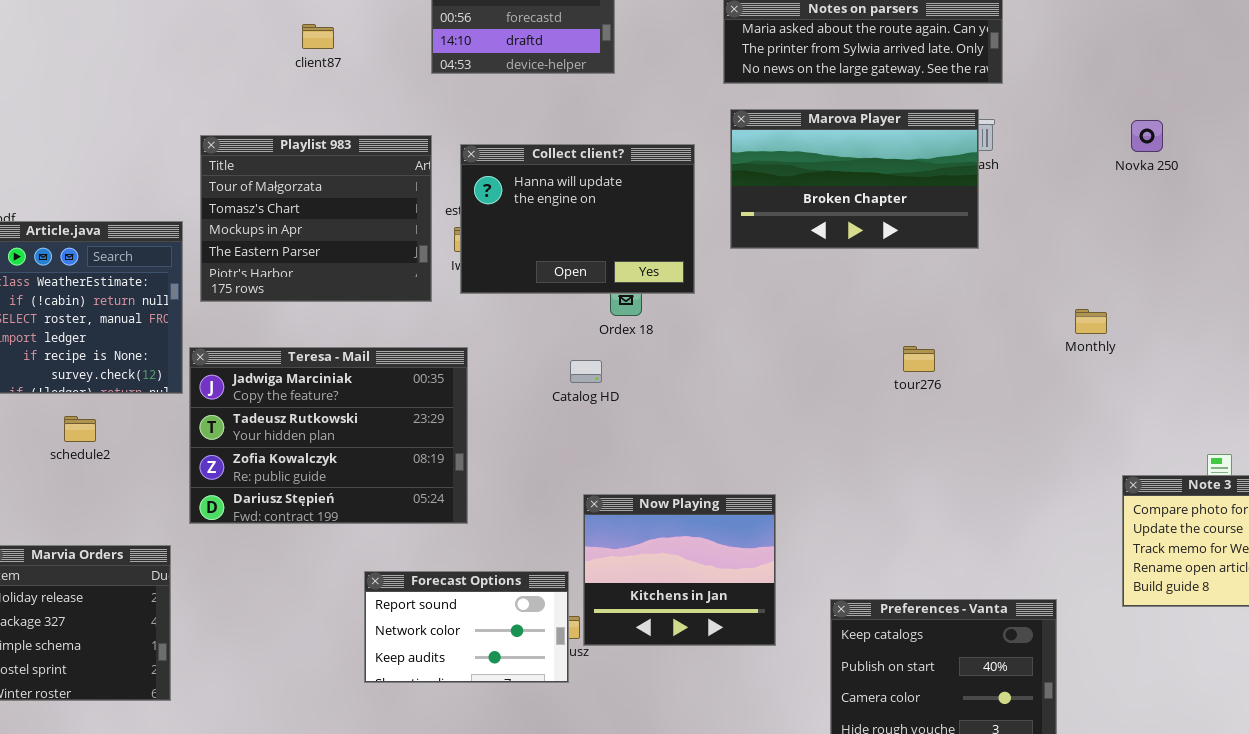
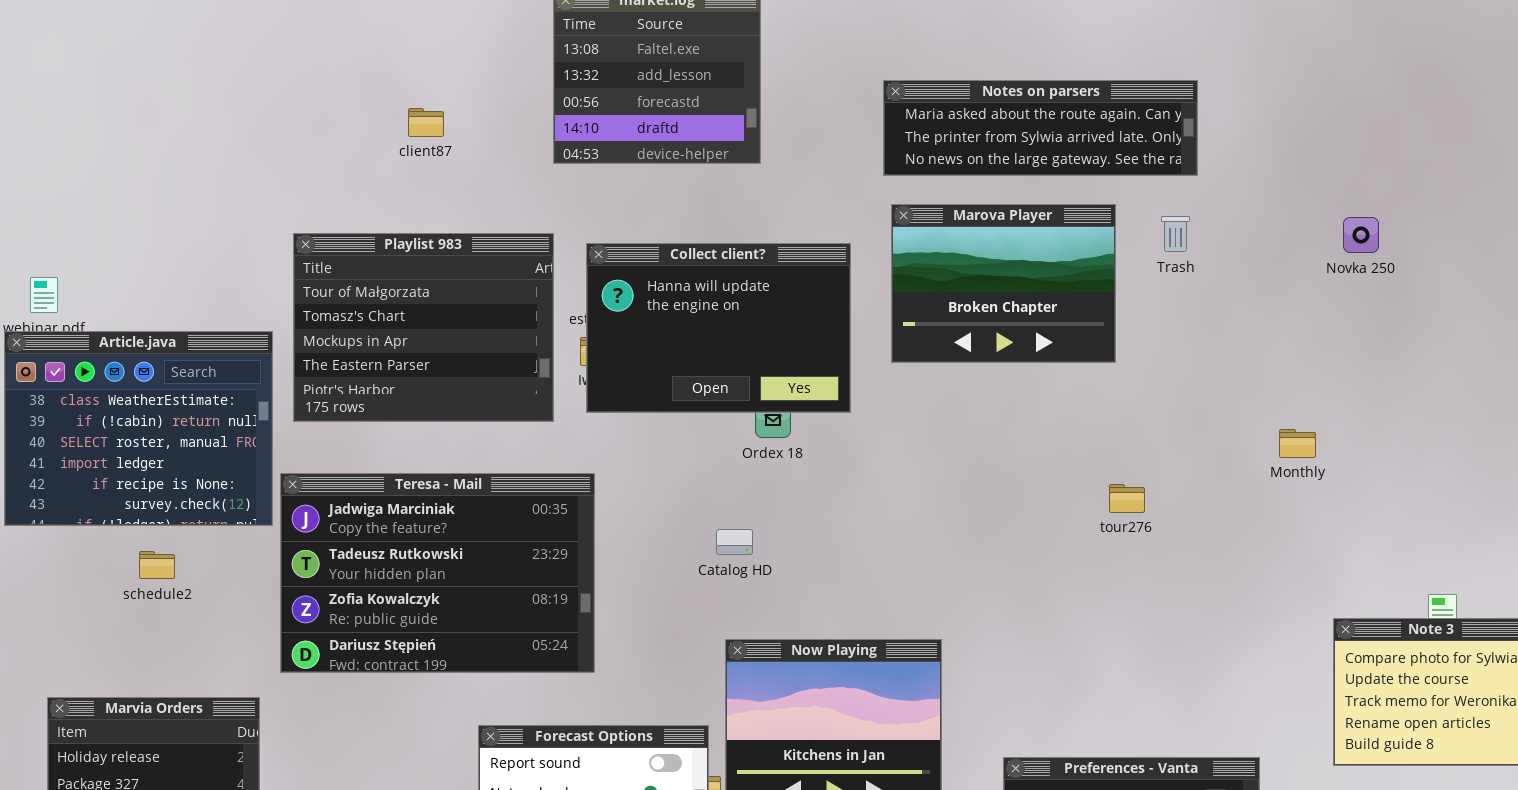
Marova Player: [730,109,979,249] -> [891,204,1116,363], resized
tour276: [903,346,935,372] -> [1109,484,1145,513], moved
Catalog HD: [570,360,602,383] -> [716,529,753,555], moved

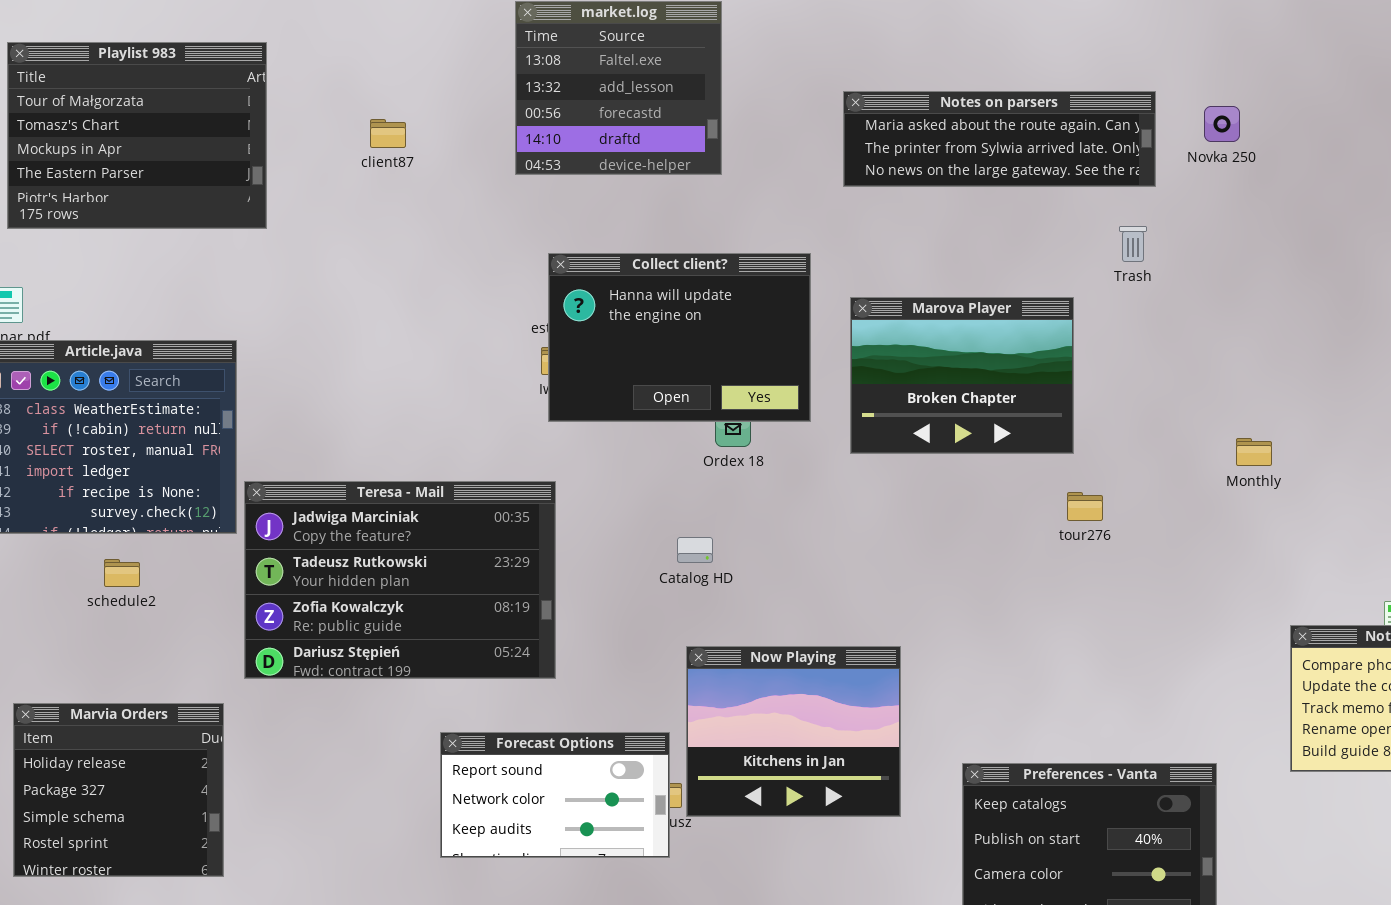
Marova Player: [891,204,1116,363] -> [850,297,1074,454], moved
Novka 250: [1343,217,1379,253] -> [1204,106,1240,142], moved
Playlist 983: [293,233,554,422] -> [7,42,267,229], moved

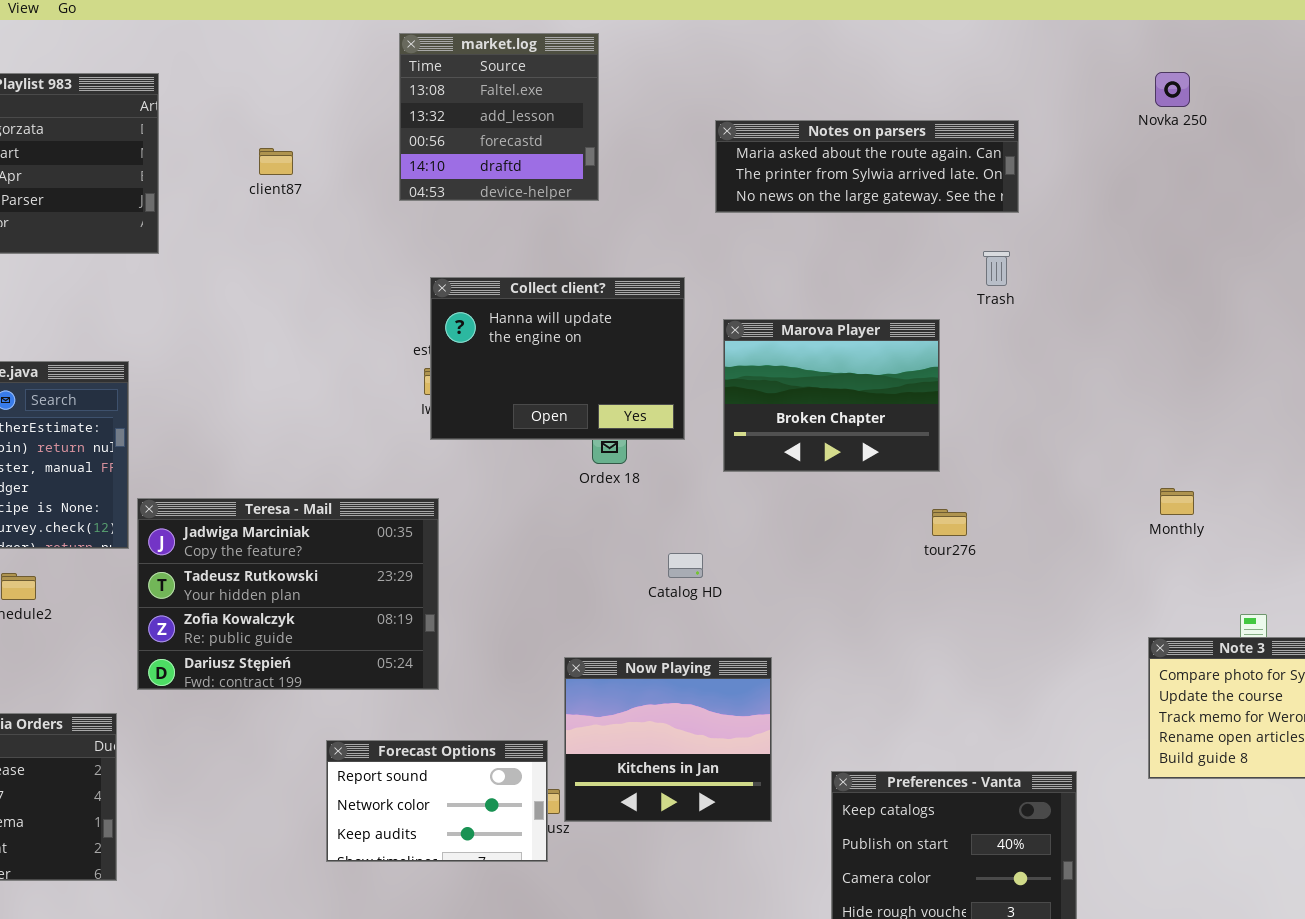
Novka 250: [1204,106,1240,142] -> [1155,72,1190,107], moved
Monthly: [1236,438,1272,466] -> [1160,488,1194,515], moved
Catalog HD: [677,537,713,563] -> [668,553,703,578], moved

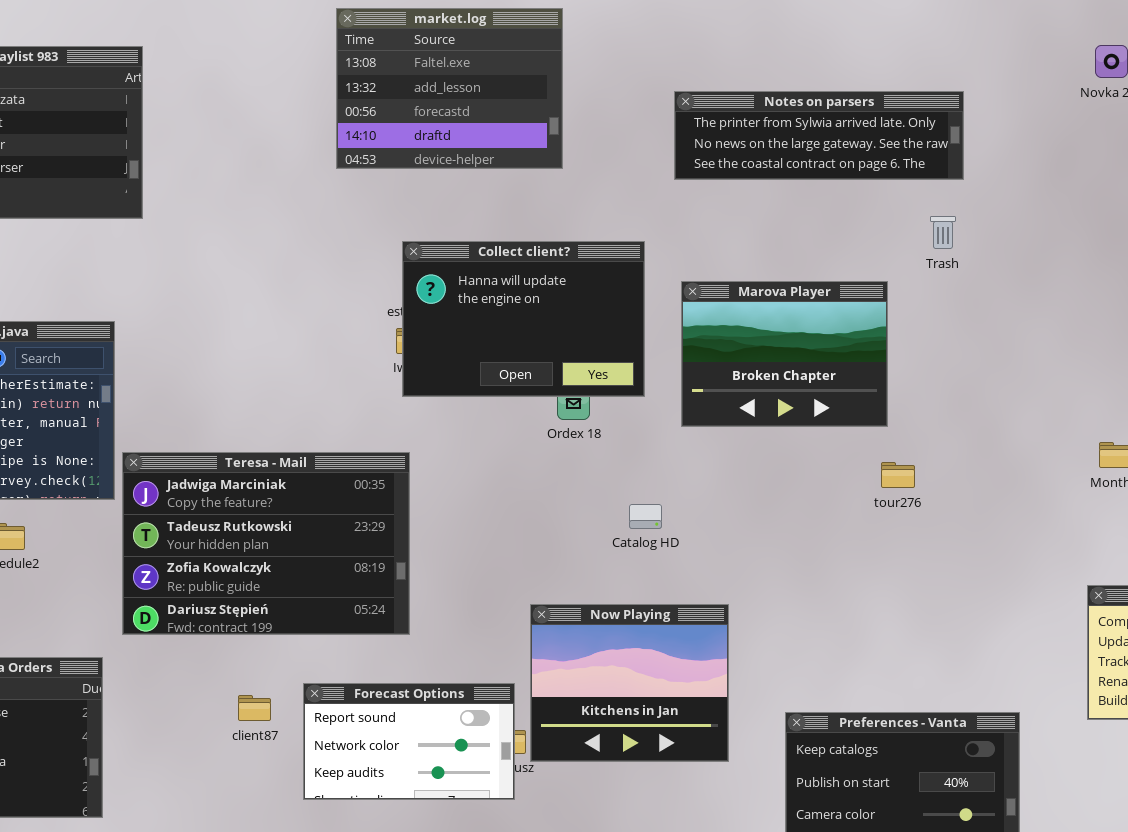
market.log: [399,33,599,201] -> [336,8,563,169], resized
Notes on parsers: [715,120,1019,213] -> [674,91,964,180], scrolled down 1 row
client87: [259,148,293,175] -> [238,695,271,721], moved

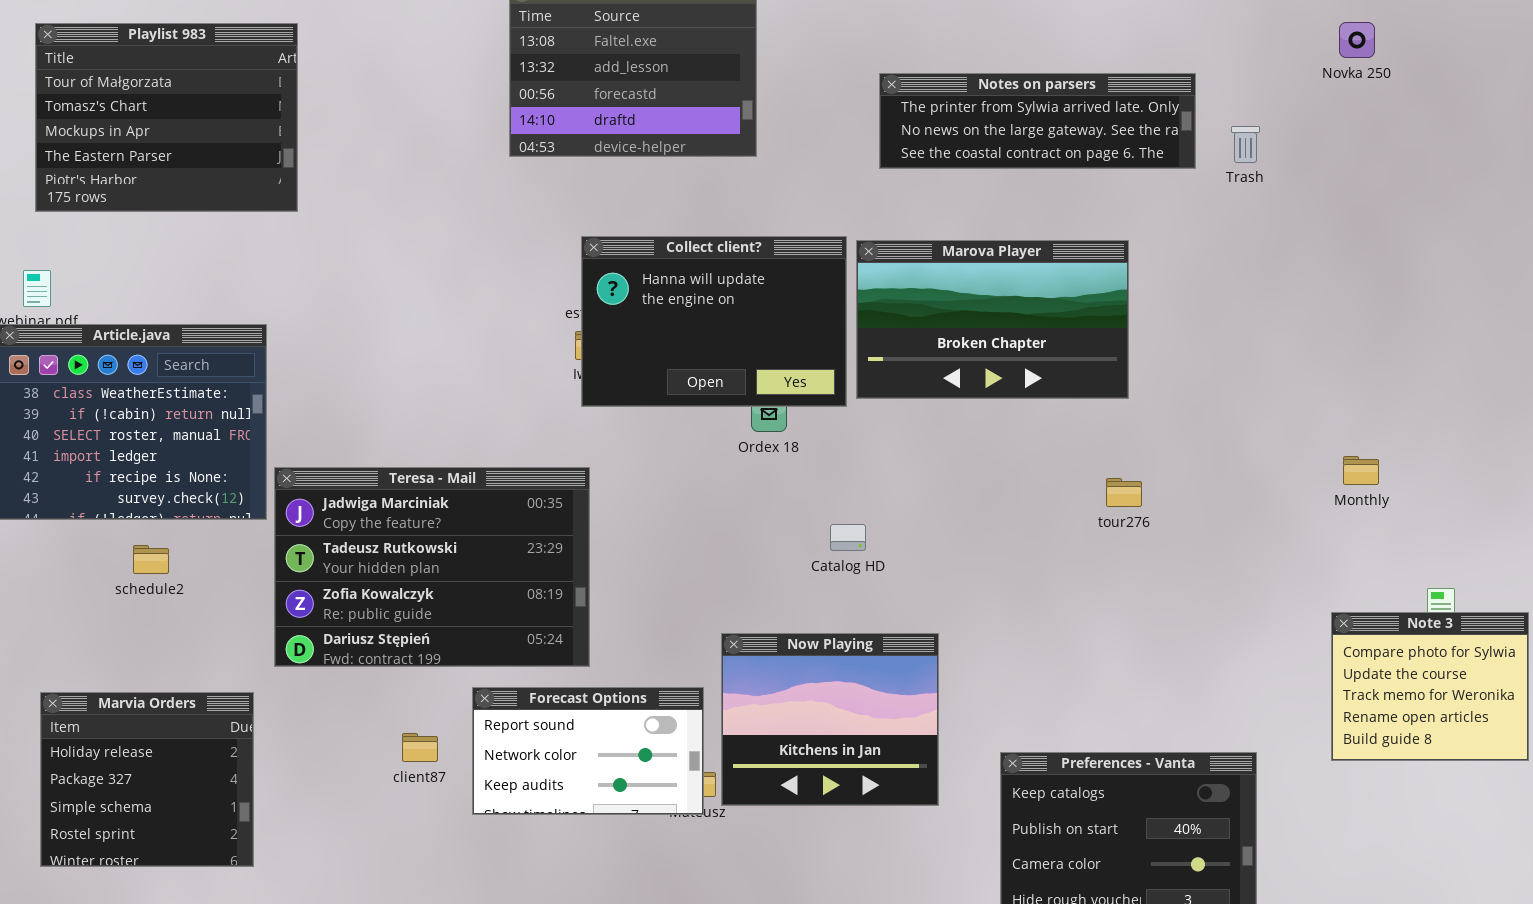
Trash: [930,216,956,249] -> [1231,126,1260,163], moved
Marova Player: [681,281,888,427] -> [856,240,1129,399], moved, resized
Forecast Options: [303,683,515,800] -> [472,687,704,815], moved

